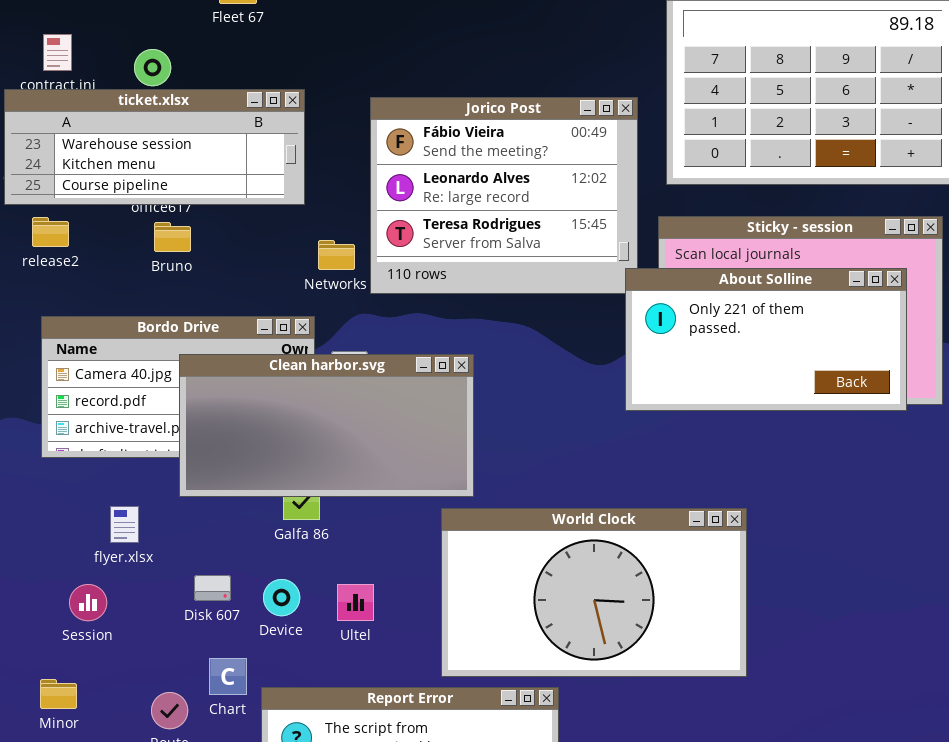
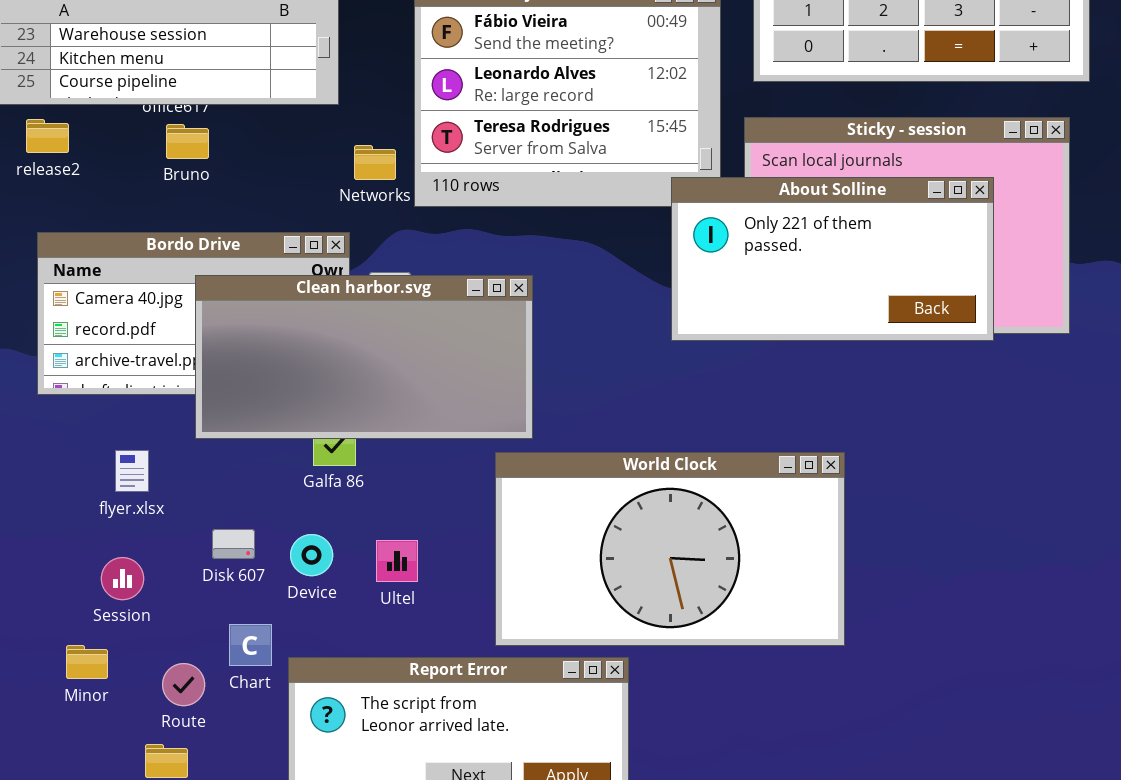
About Solline: [625,268,907,411] -> [671,177,994,341], moved
Session: [69,584,107,621] -> [101,557,144,600], moved
Minor: [40,679,77,709] -> [66,645,108,679], moved

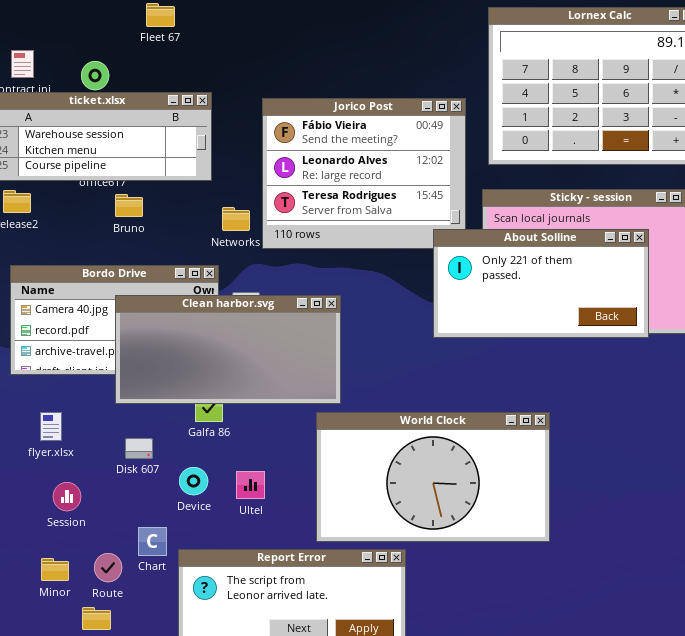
Bruno: [166,124,209,159] -> [115,194,143,217], moved
flyer.xlsx: [115,450,149,492] -> [40,412,62,441], moved
Disk 607: [212,529,255,559] -> [125,438,153,459], moved
Minor: [66,645,108,679] -> [41,558,69,581], moved

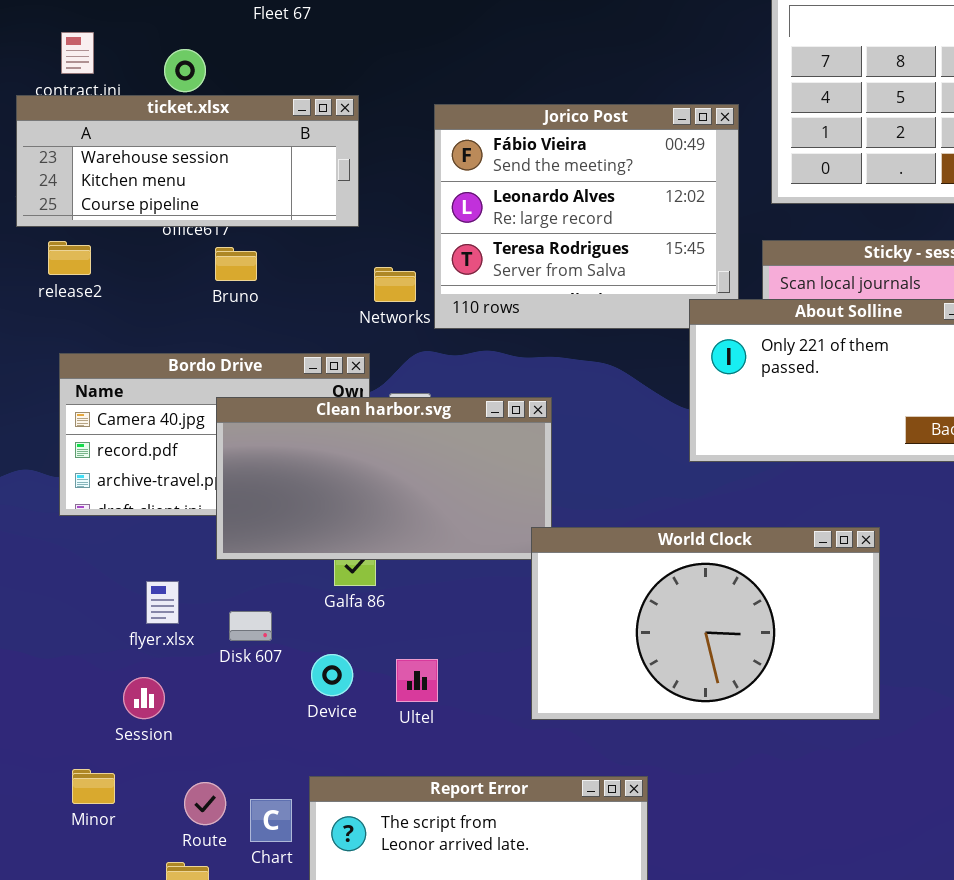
flyer.xlsx: [40,412,62,441] -> [146,581,179,624], moved
World Clock: [316,412,550,542] -> [531,527,880,720], moved
Chart: [138,527,167,556] -> [250,799,292,842], moved
Minor: [41,558,69,581] -> [72,769,115,804], moved

